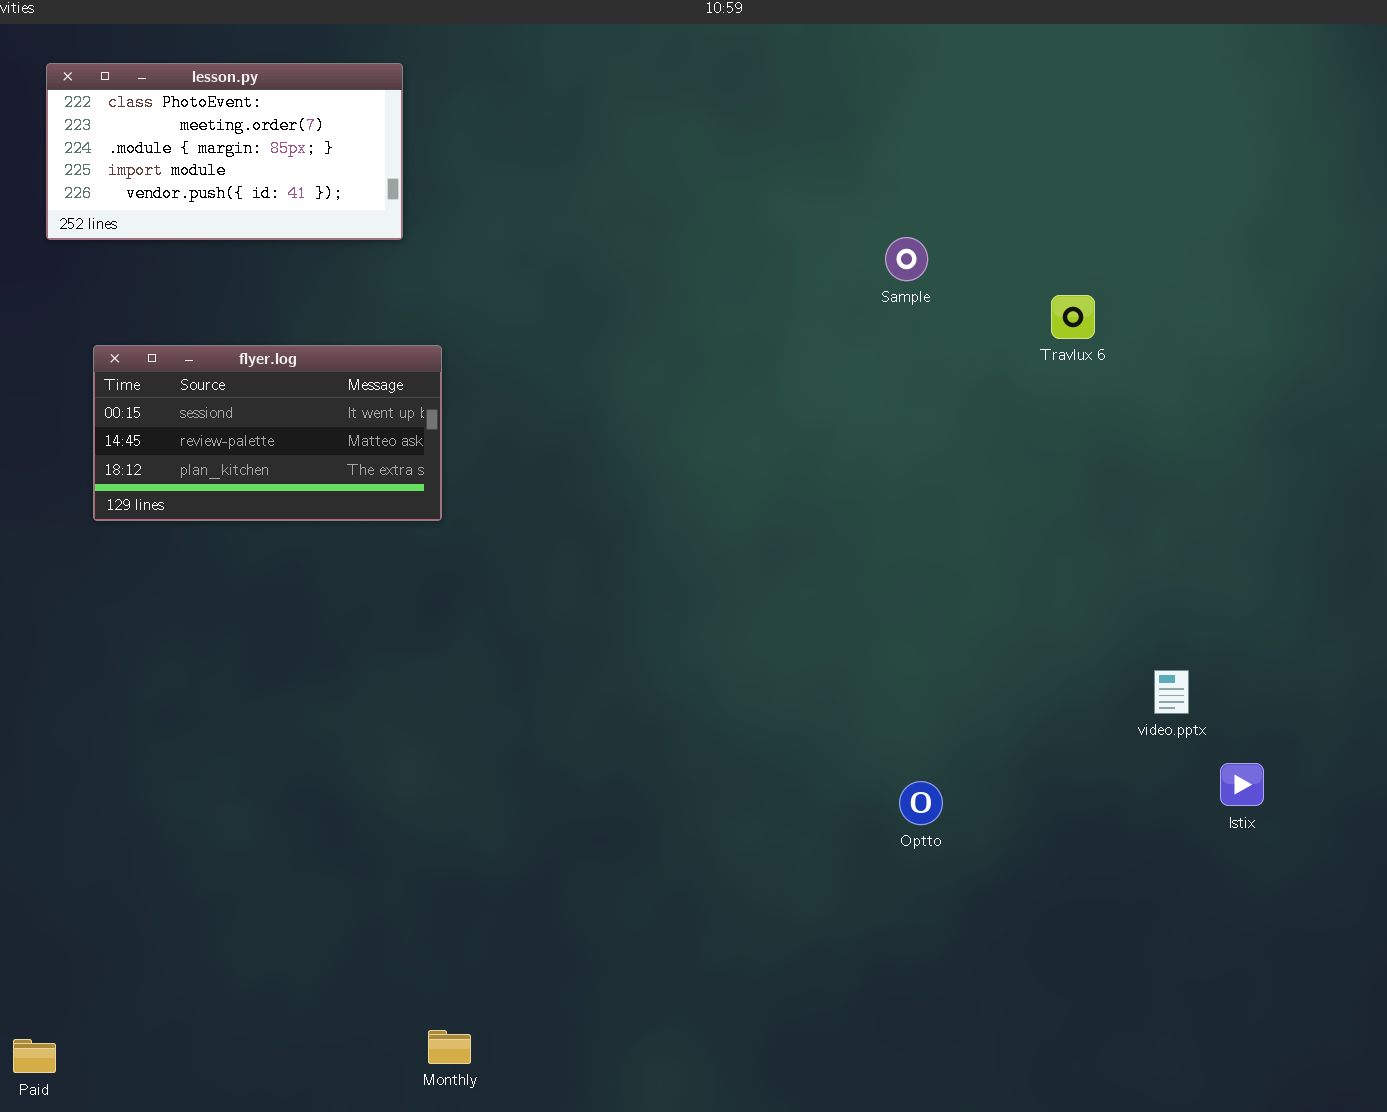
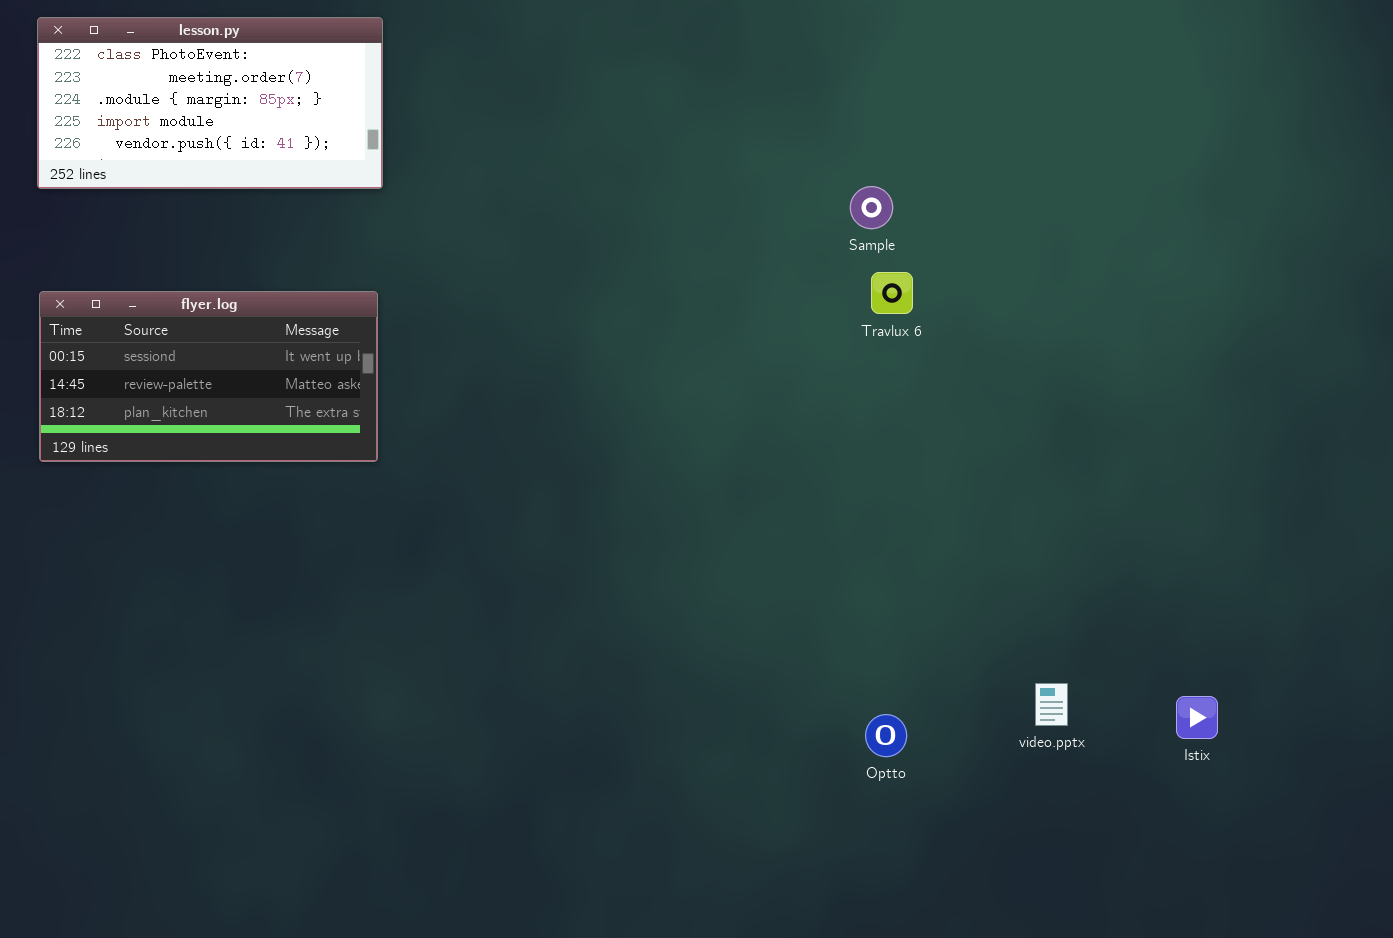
Travlux 6: [1051,295,1095,339] -> [871,272,913,314], moved
flyer.log: [93,345,442,521] -> [39,291,378,462], moved
video.pptx: [1154,670,1189,714] -> [1035,683,1068,726], moved

